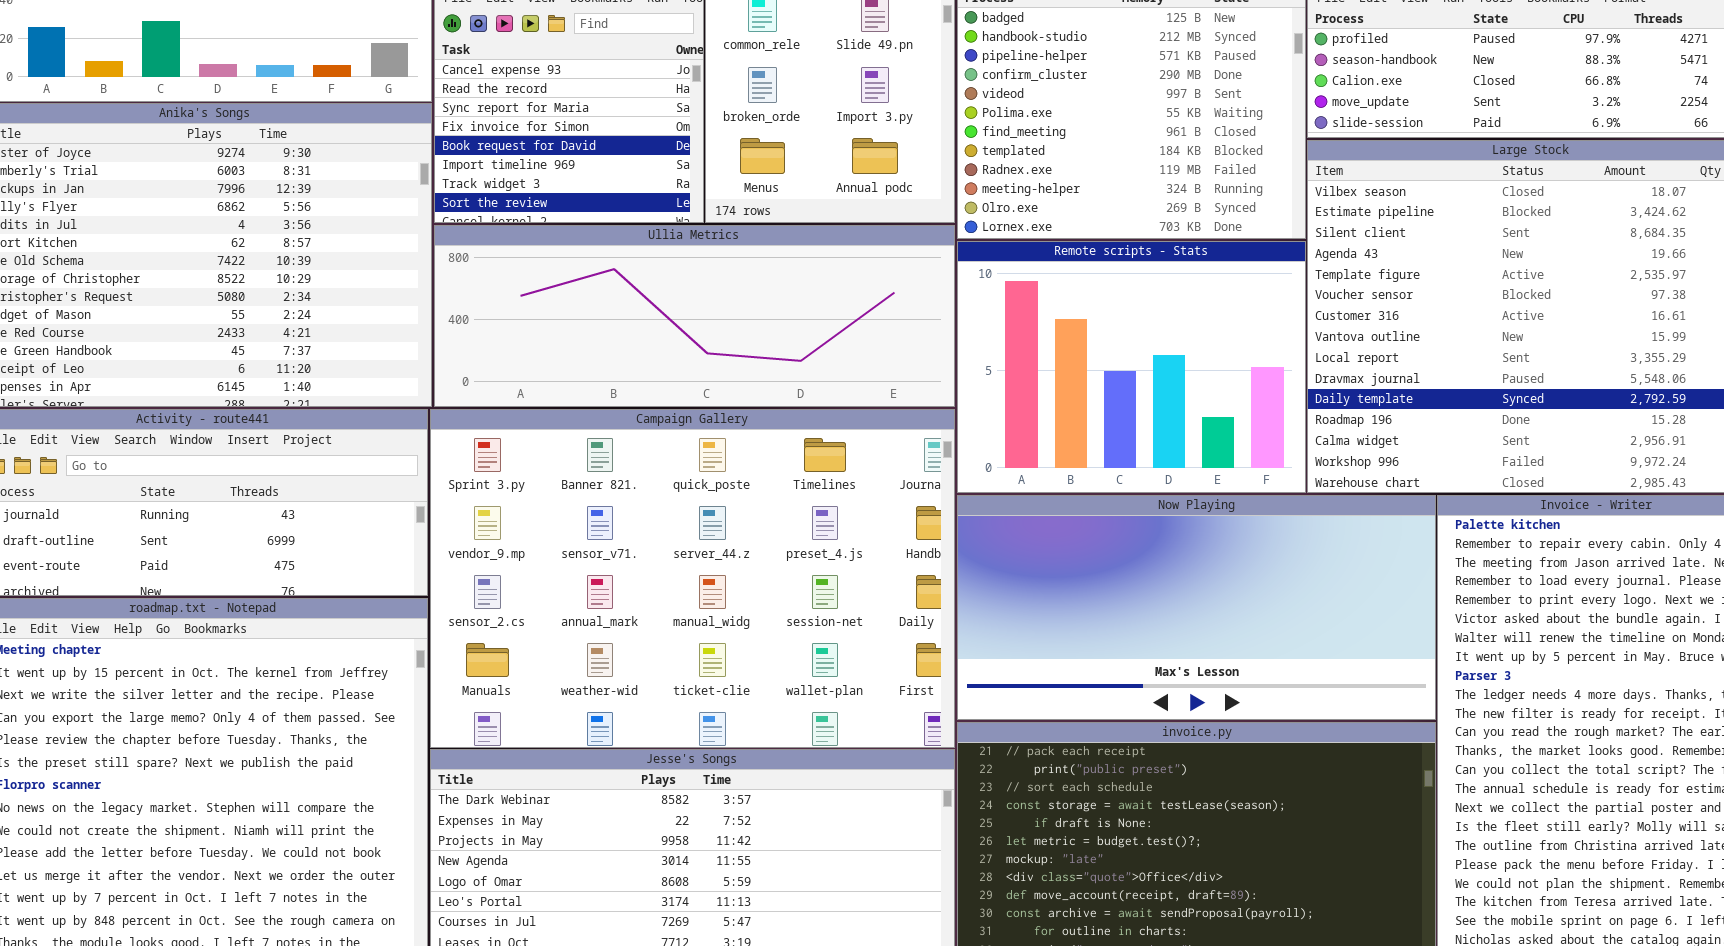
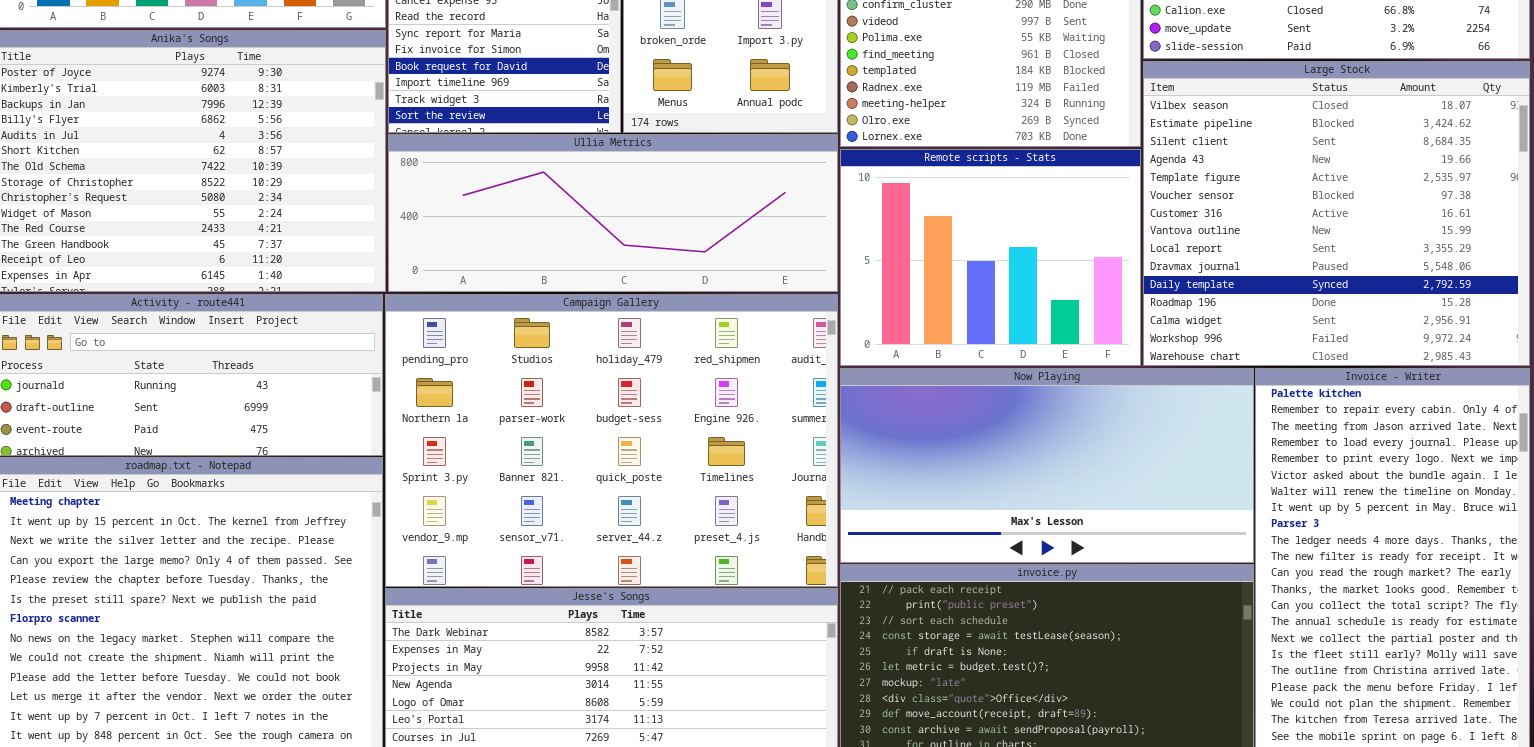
Campaign Gallery: [430,409,955,748] -> [385,294,838,587], scrolled up 2 rows

